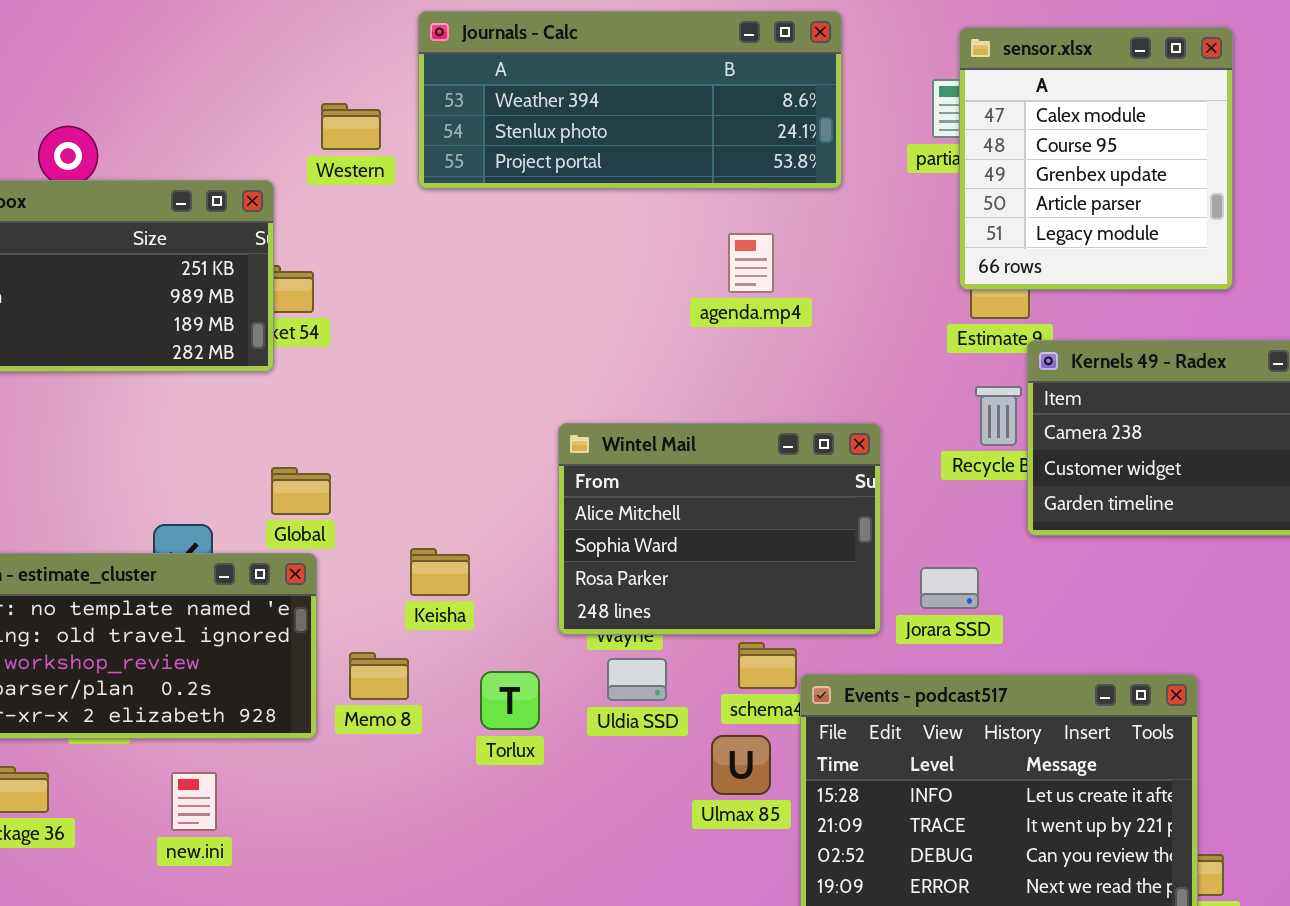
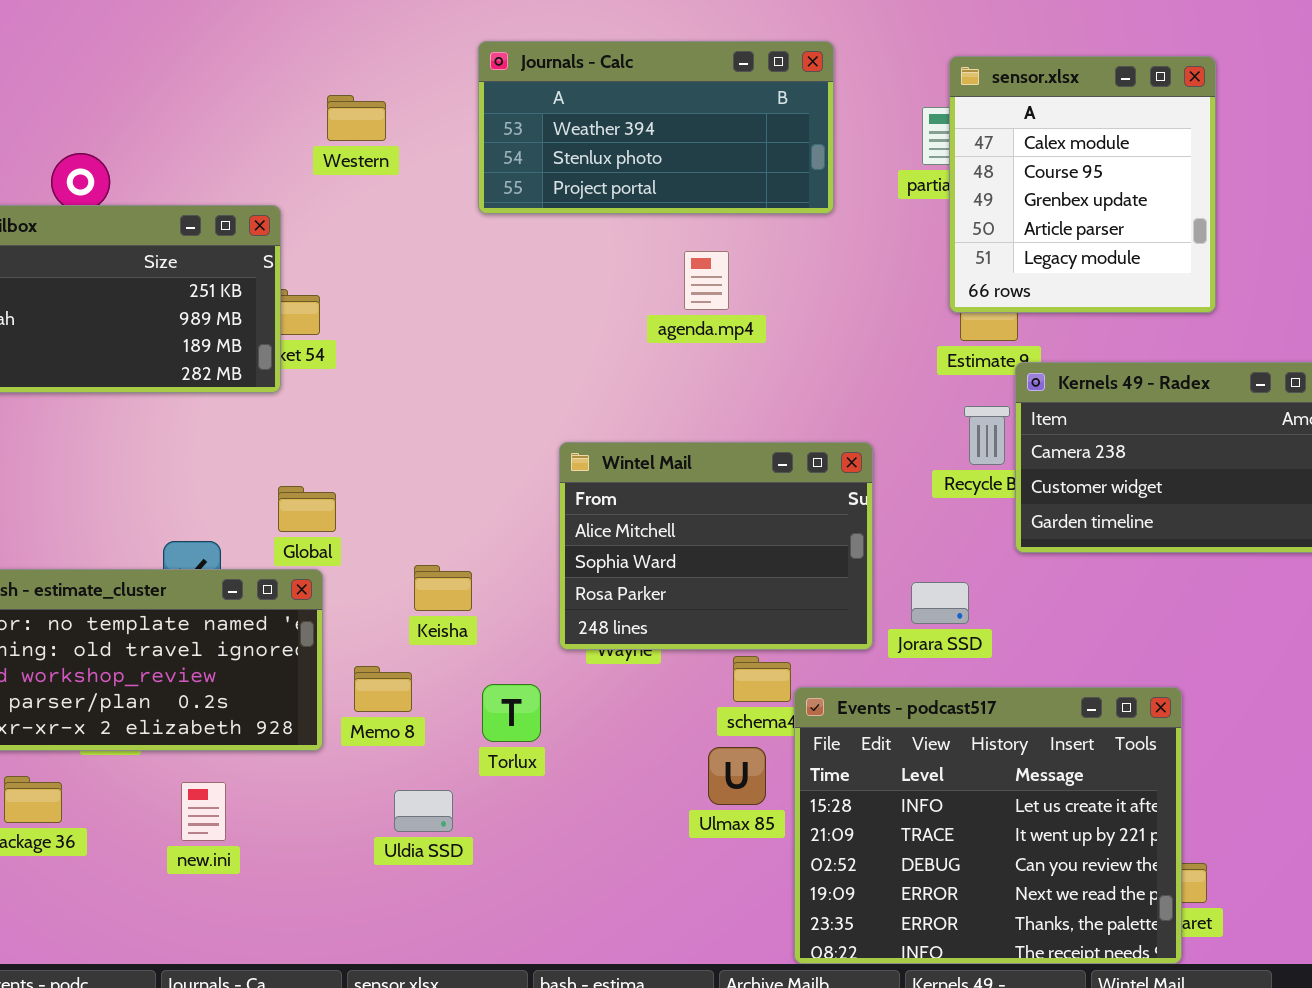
Journals - Calc: [418,11,842,189] -> [478,41,834,214], resized
Western: [321,103,381,150] -> [327,95,386,141], moved
agenda.mp4: [728,233,774,293] -> [684,251,729,310], moved
Uldia SSD: [607,658,667,701] -> [394,790,453,832], moved

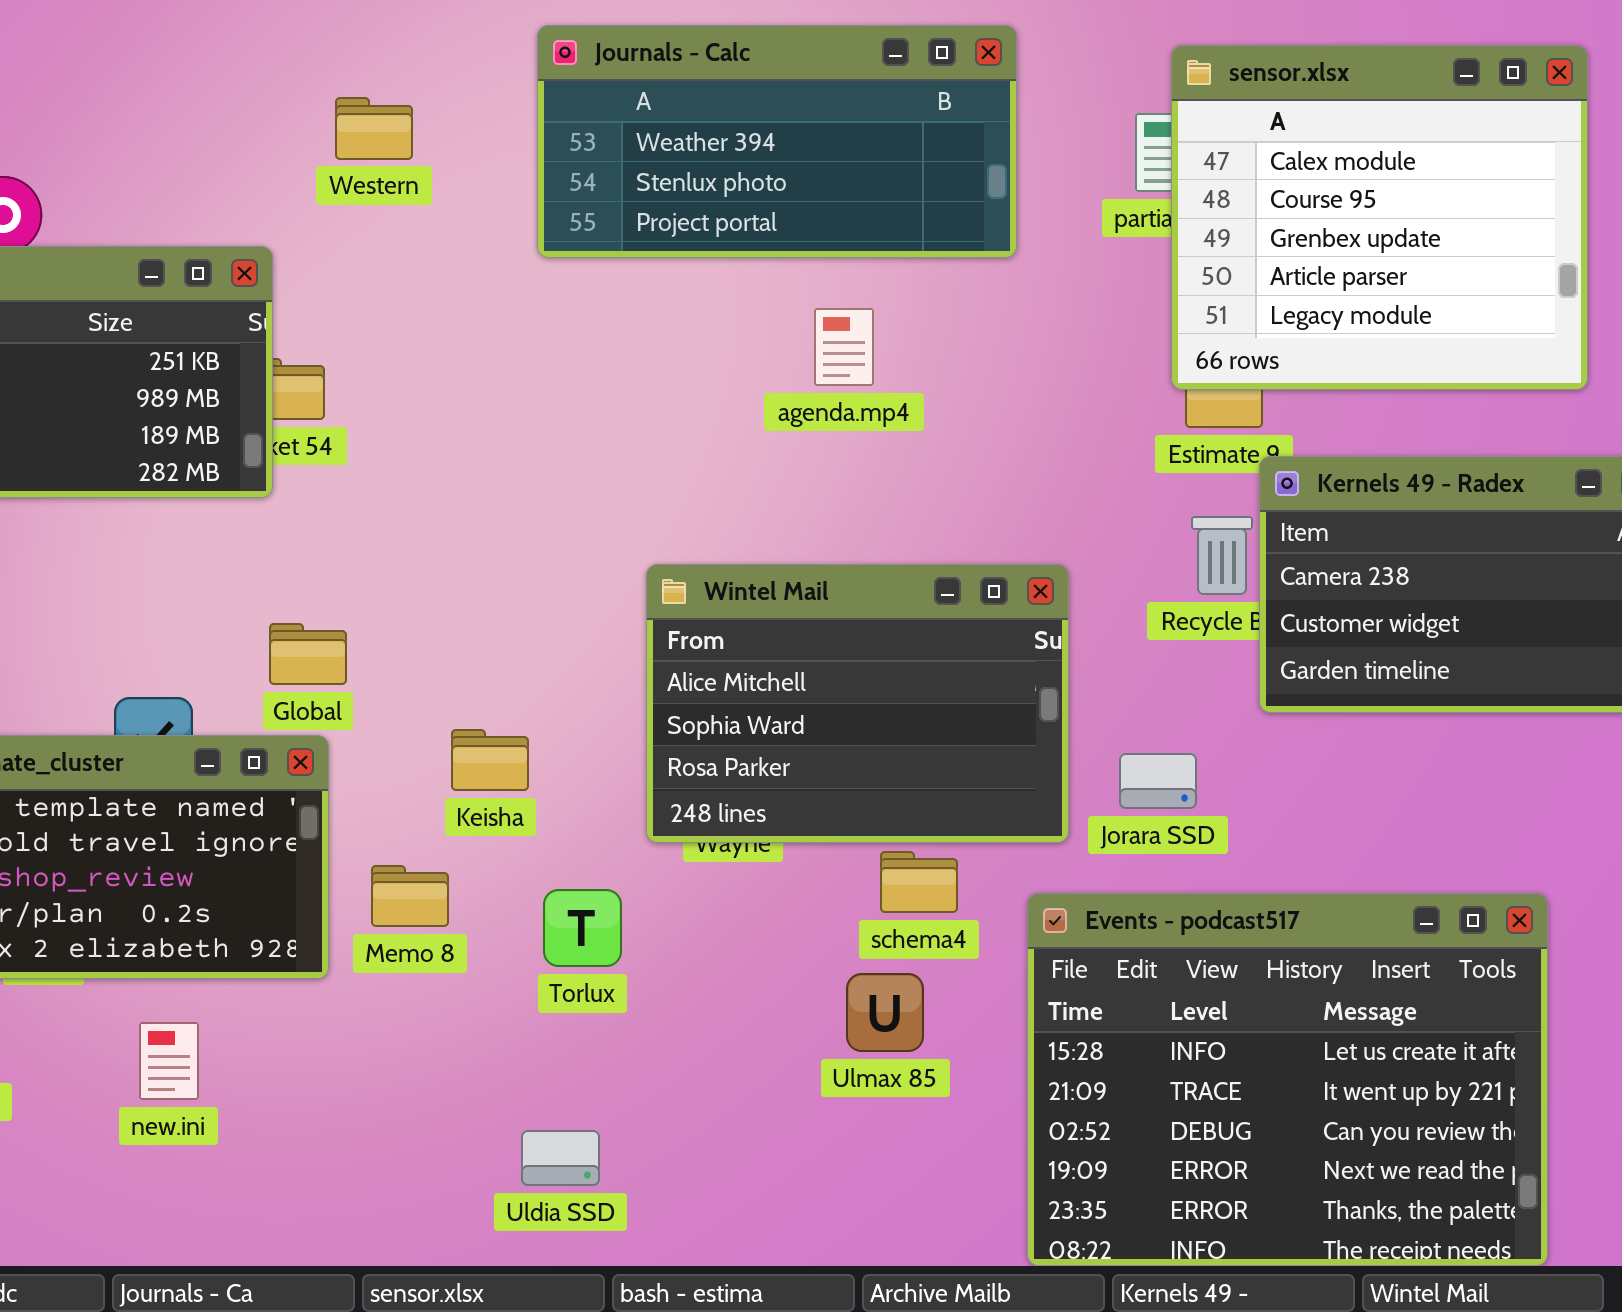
sensor.xlsx: [949,56,1216,313] -> [1171,45,1588,390], resized
Events - podcast517: [794,687,1182,964] -> [1027,893,1548,1266], moved
Uldia SSD: [394,790,453,832] -> [521,1130,600,1186], moved

